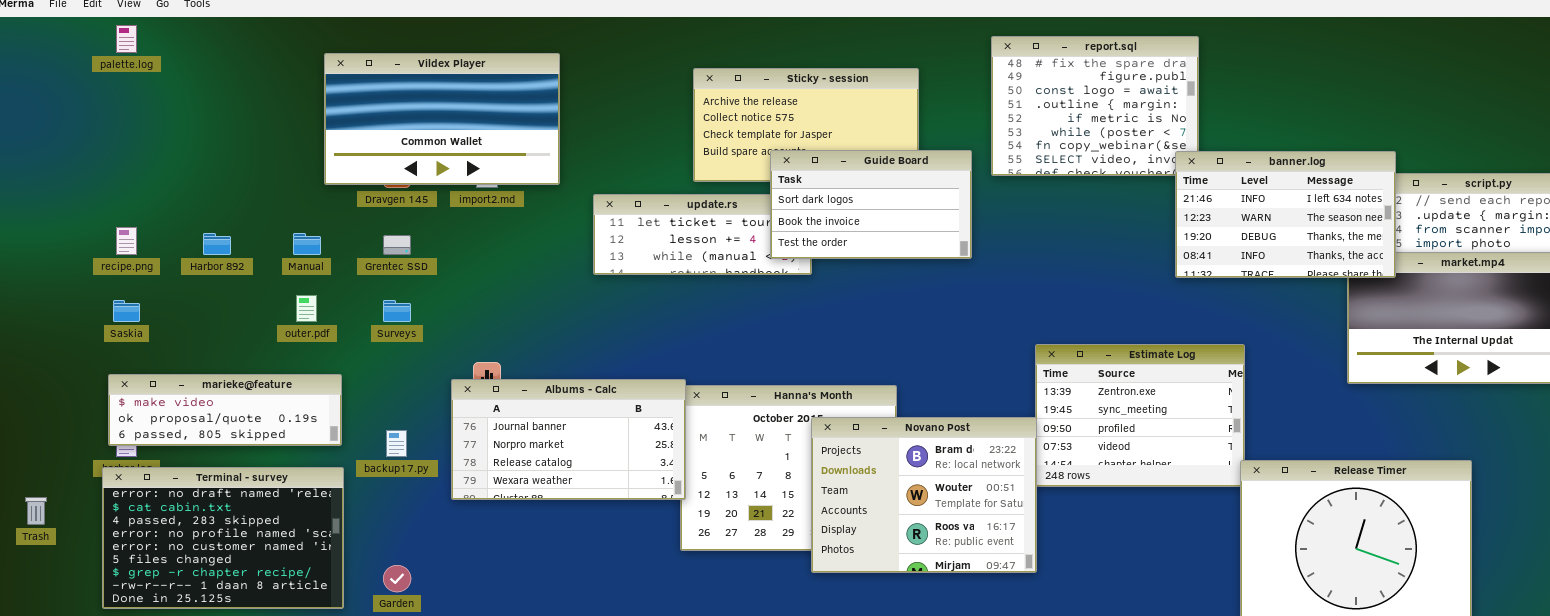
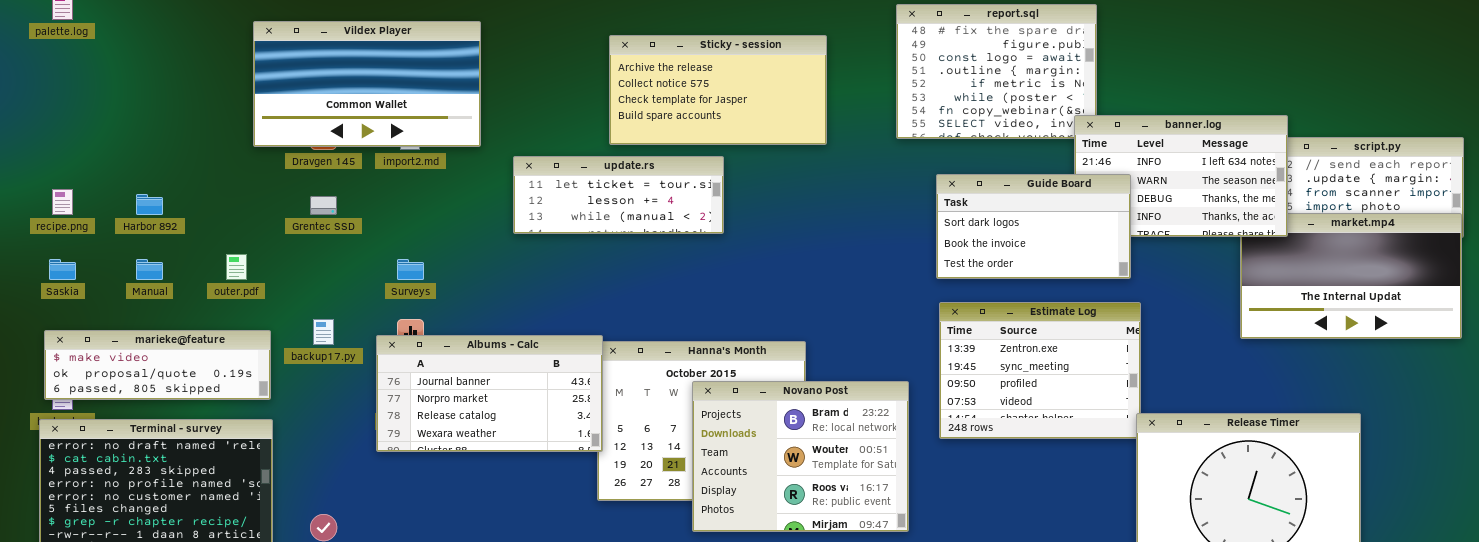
Guide Board: [770,150,972,259] -> [936,174,1131,279], moved
Manual: [293,233,321,255] -> [136,259,163,280], moved
Surveys: [383,300,411,322] -> [397,259,424,280], moved
Novano Post: [811,417,1037,573] -> [692,381,909,532], moved
backup17.py: [386,430,407,457] -> [313,319,334,345], moved

